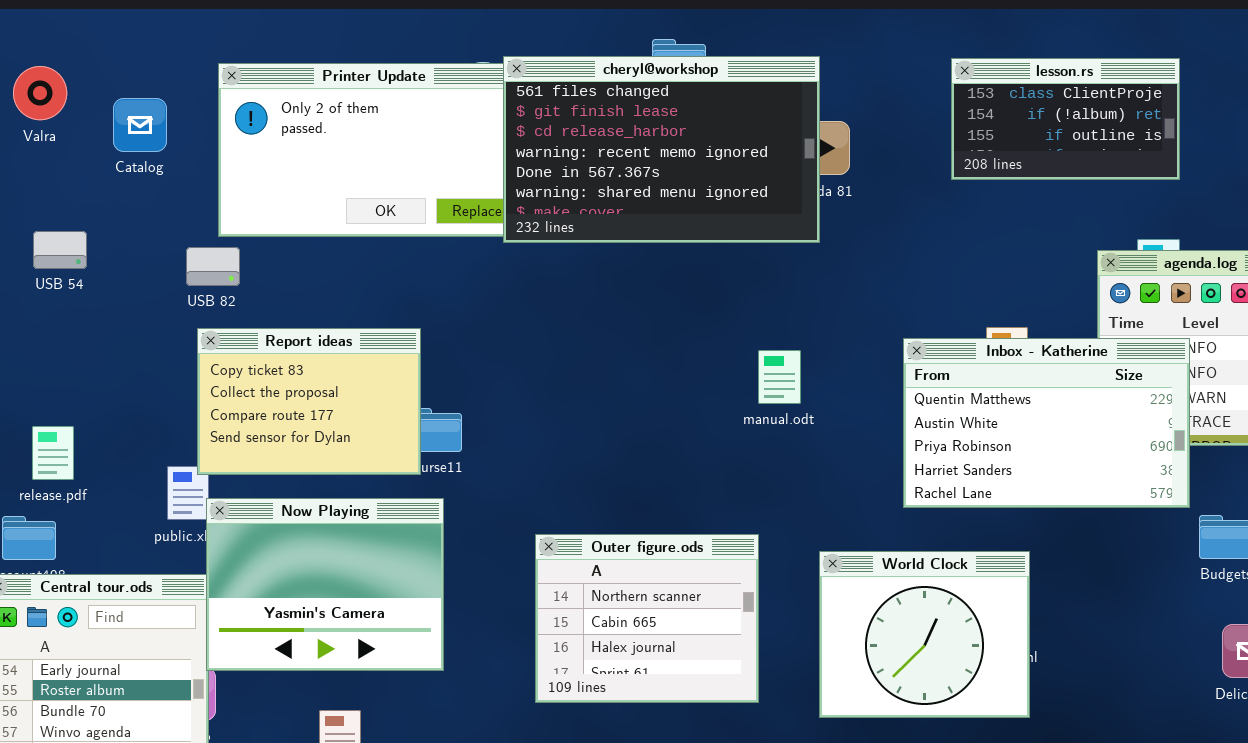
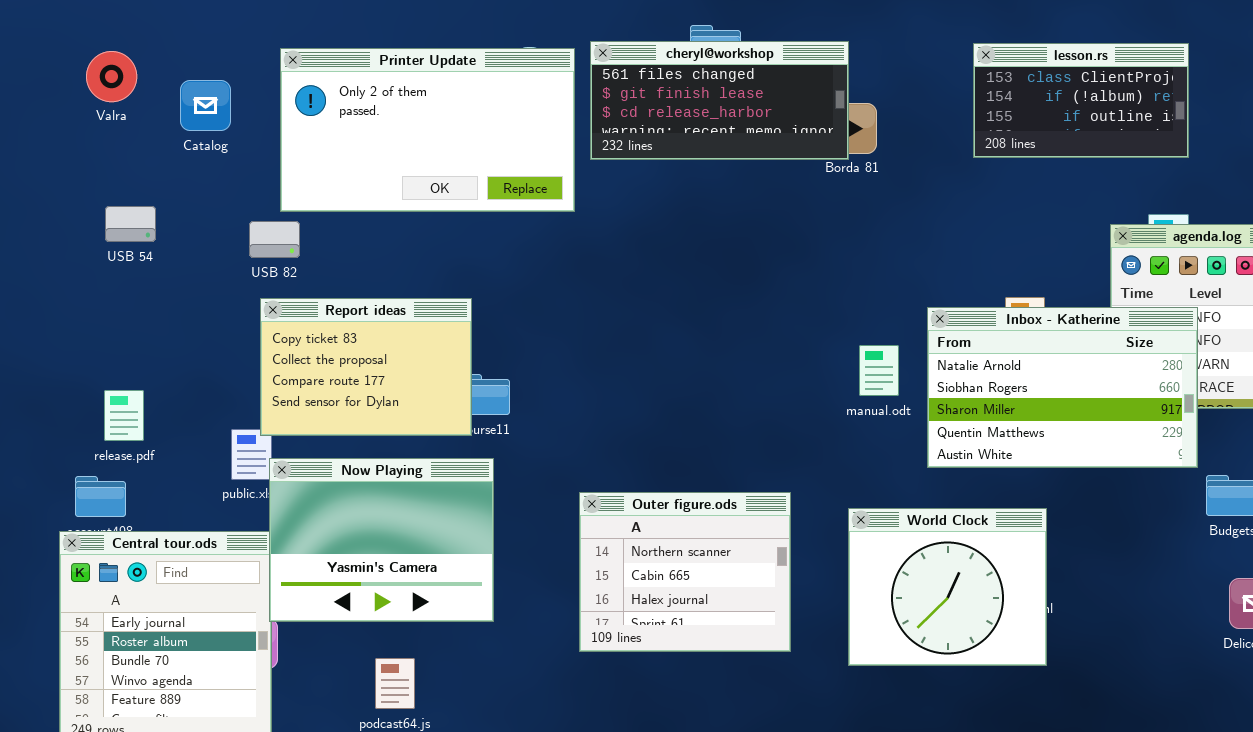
cheryl@workshop: [503,56,820,243] -> [590,41,849,160], resized
Inbox - Katherine: [903,338,1190,508] -> [927,307,1198,468], scrolled up 3 rows
manual.odt: [758,350,801,404] -> [859,345,899,396], moved

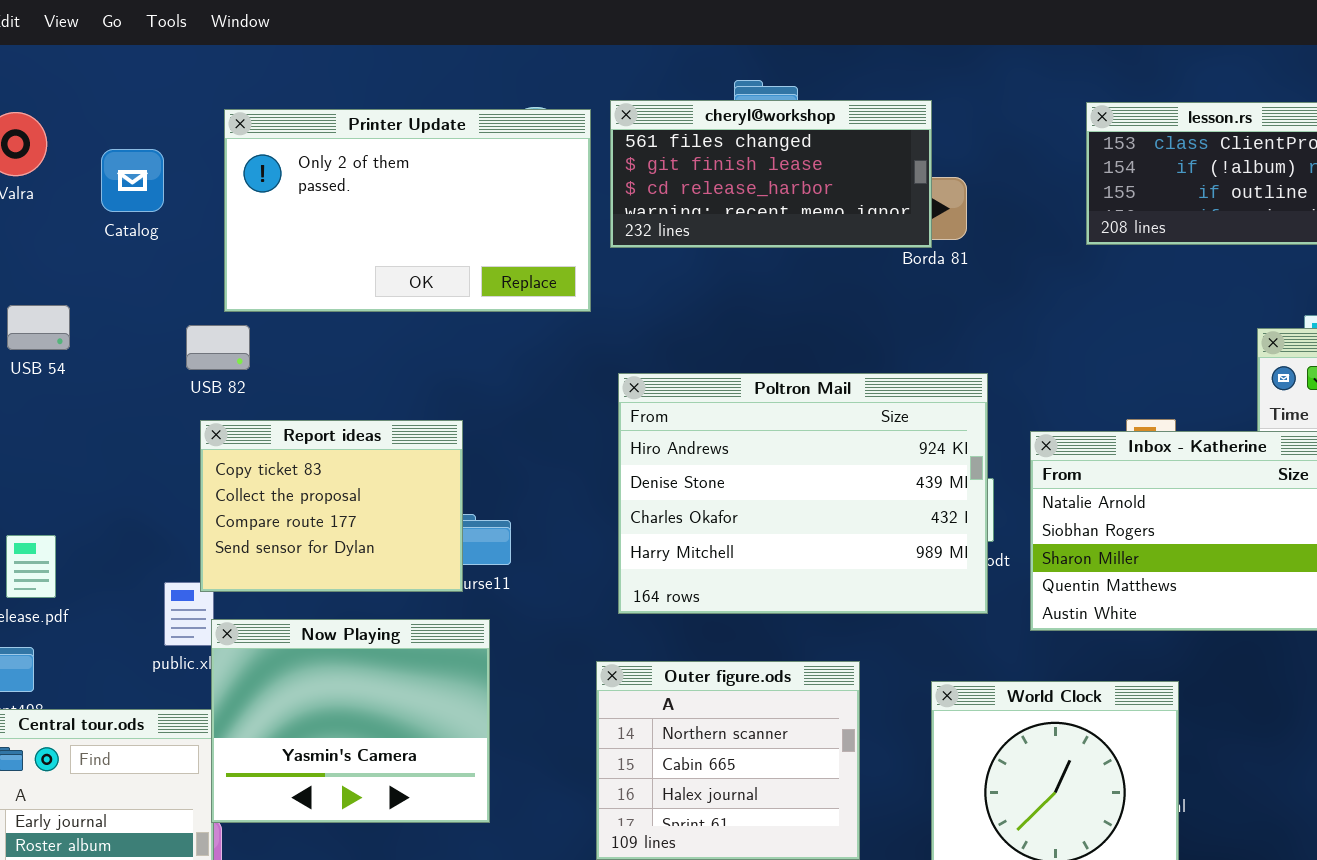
Poltron Mail: none -> [618,373,988,614], opened

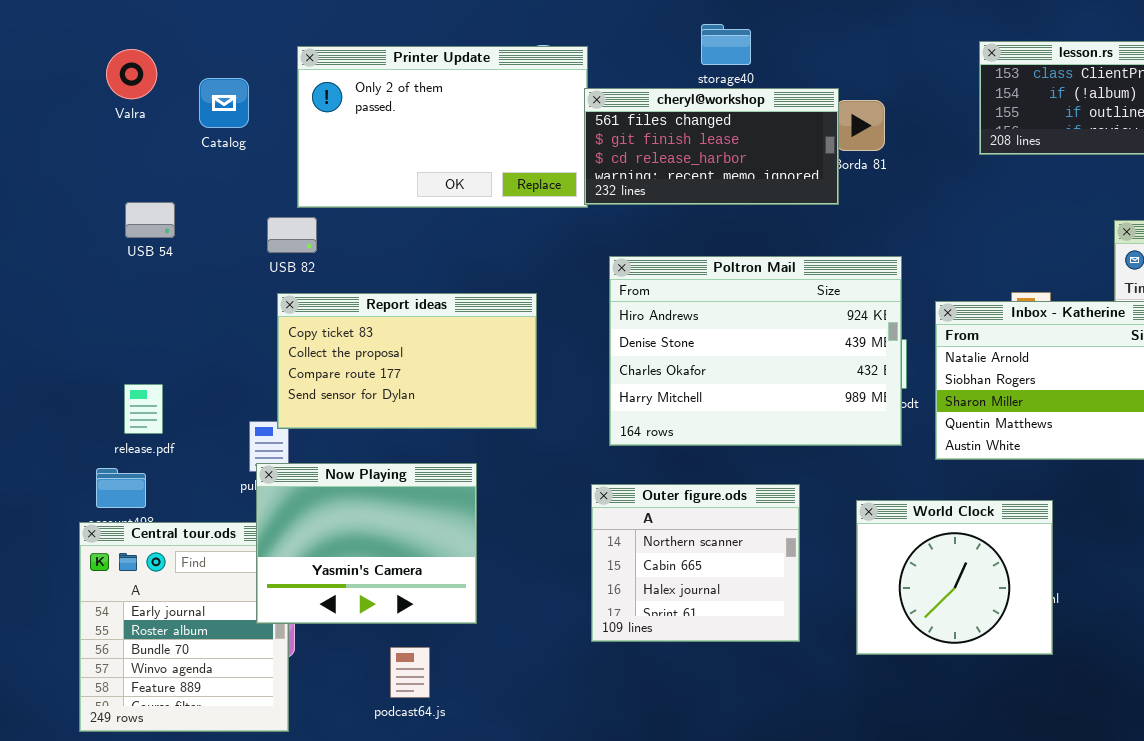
cheryl@workshop: [610,100,932,248] -> [584,88,839,205], moved
Report ideas: [200,420,463,592] -> [277,293,537,429], resized
Now Playing: [211,619,490,823] -> [256,463,477,624], moved

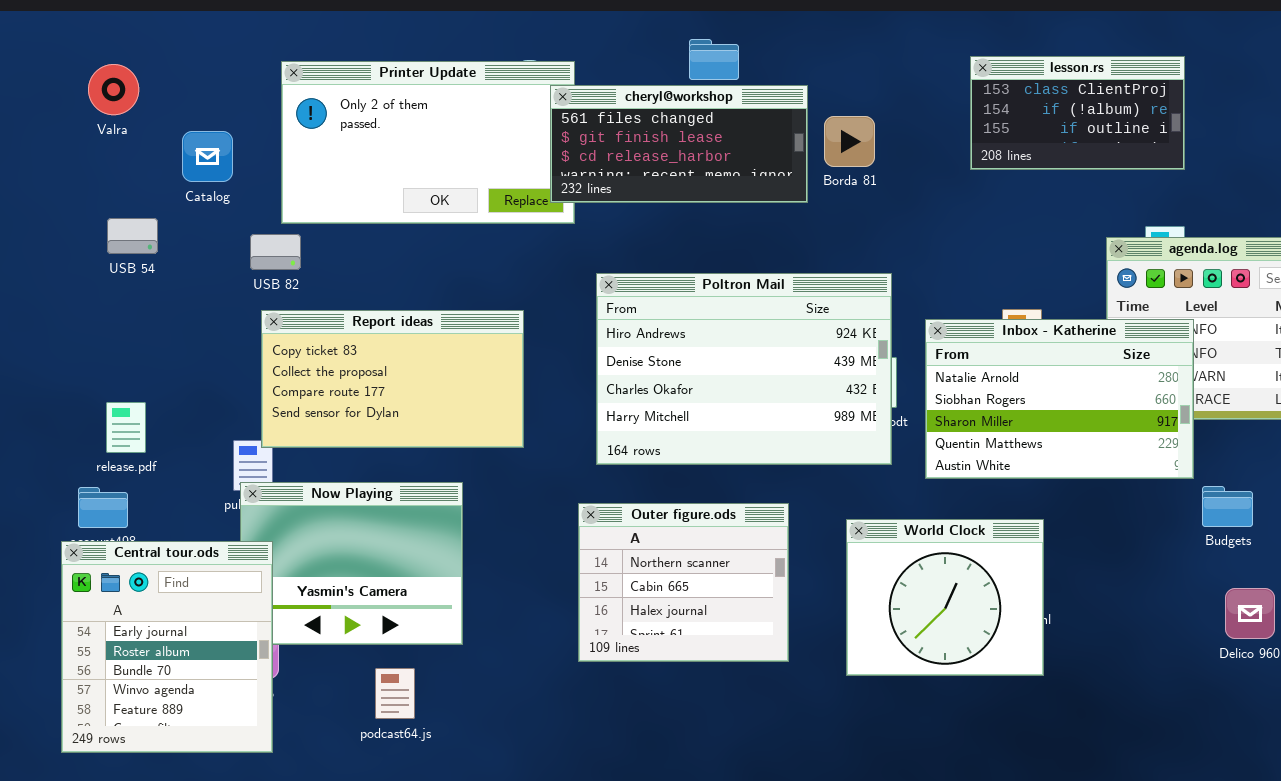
Catalog: [199,78,249,128] -> [182,131,233,182], moved
cheryl@workshop: [584,88,839,205] -> [550,85,808,203], moved
Central tour.ods: [79,522,289,732] -> [61,541,273,753], raised

